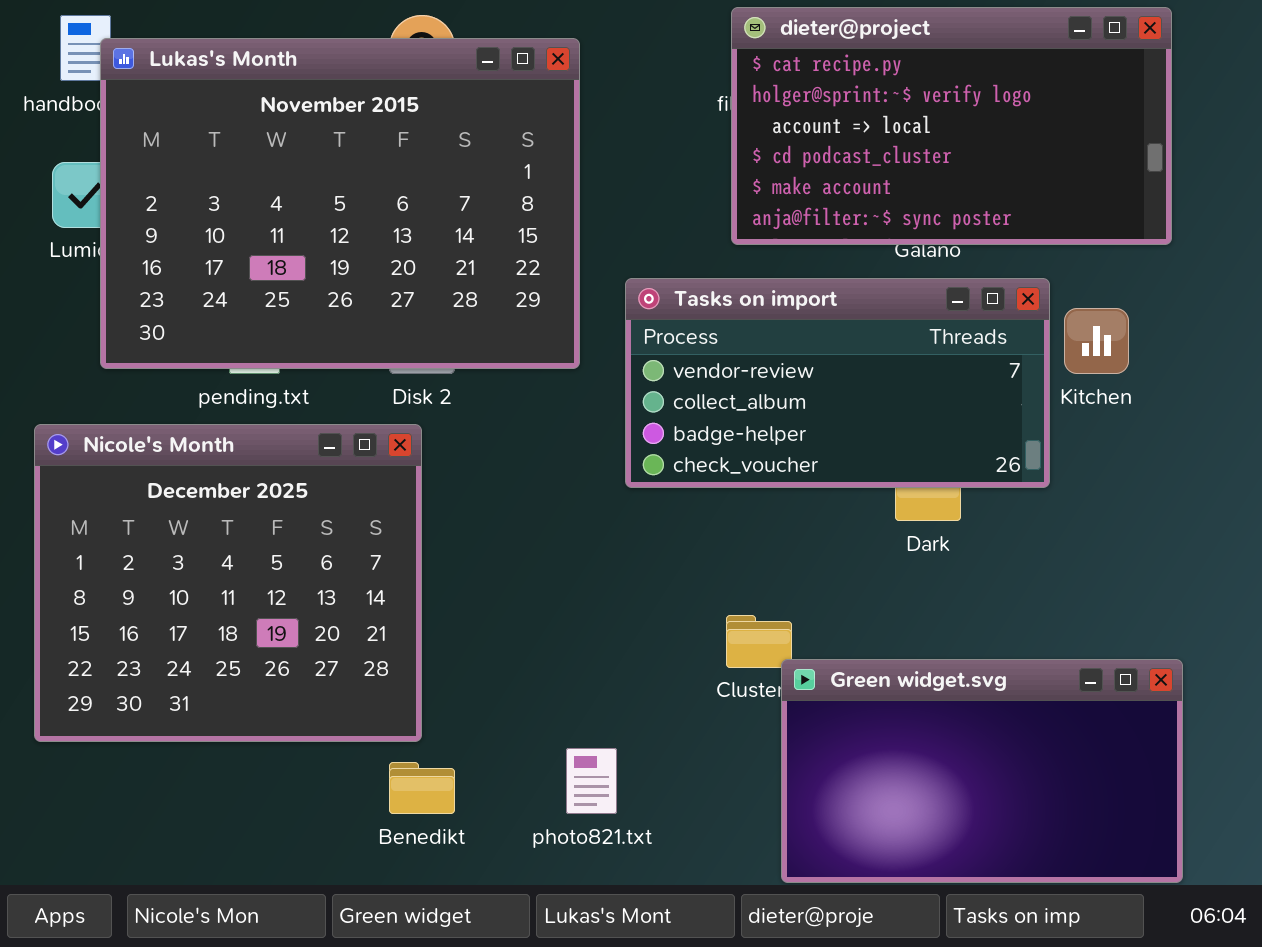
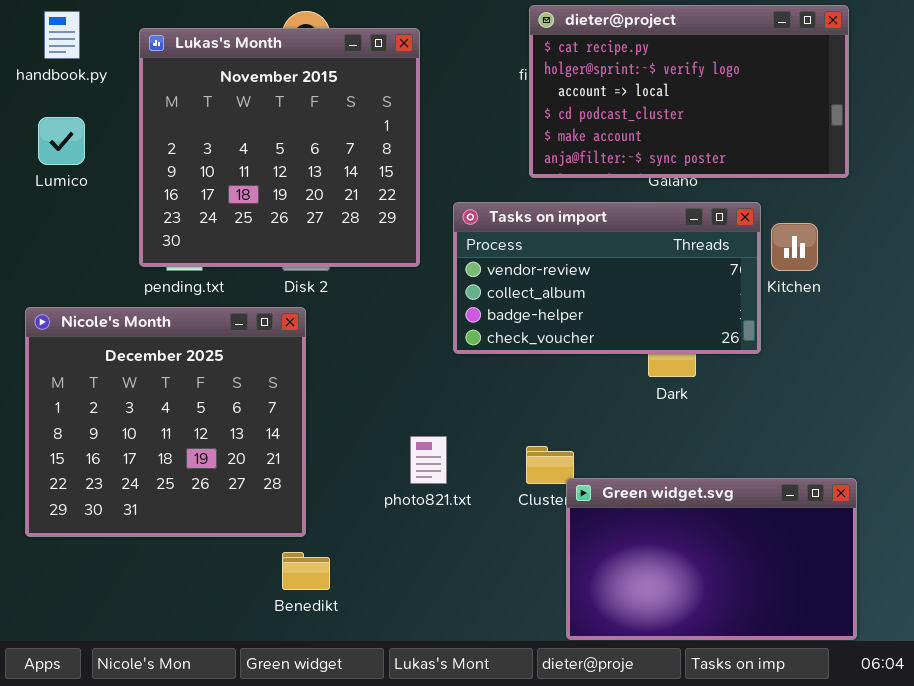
Lukas's Month: [100,38,580,369] -> [139,28,420,267], resized
photo821.txt: [566,748,617,814] -> [410,436,447,484], moved

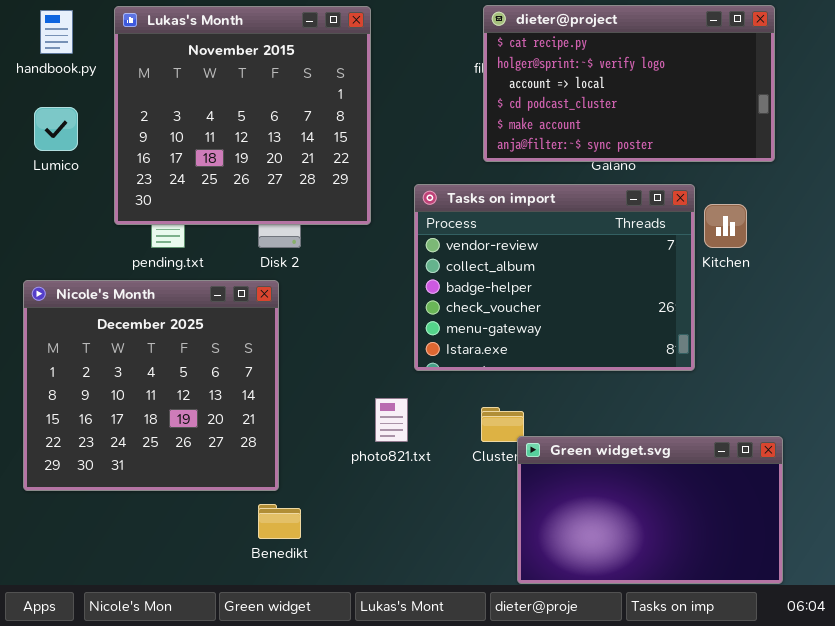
Lukas's Month: [139,28,420,267] -> [114,6,371,225], moved
Tasks on import: [453,202,761,354] -> [414,184,695,371], resized

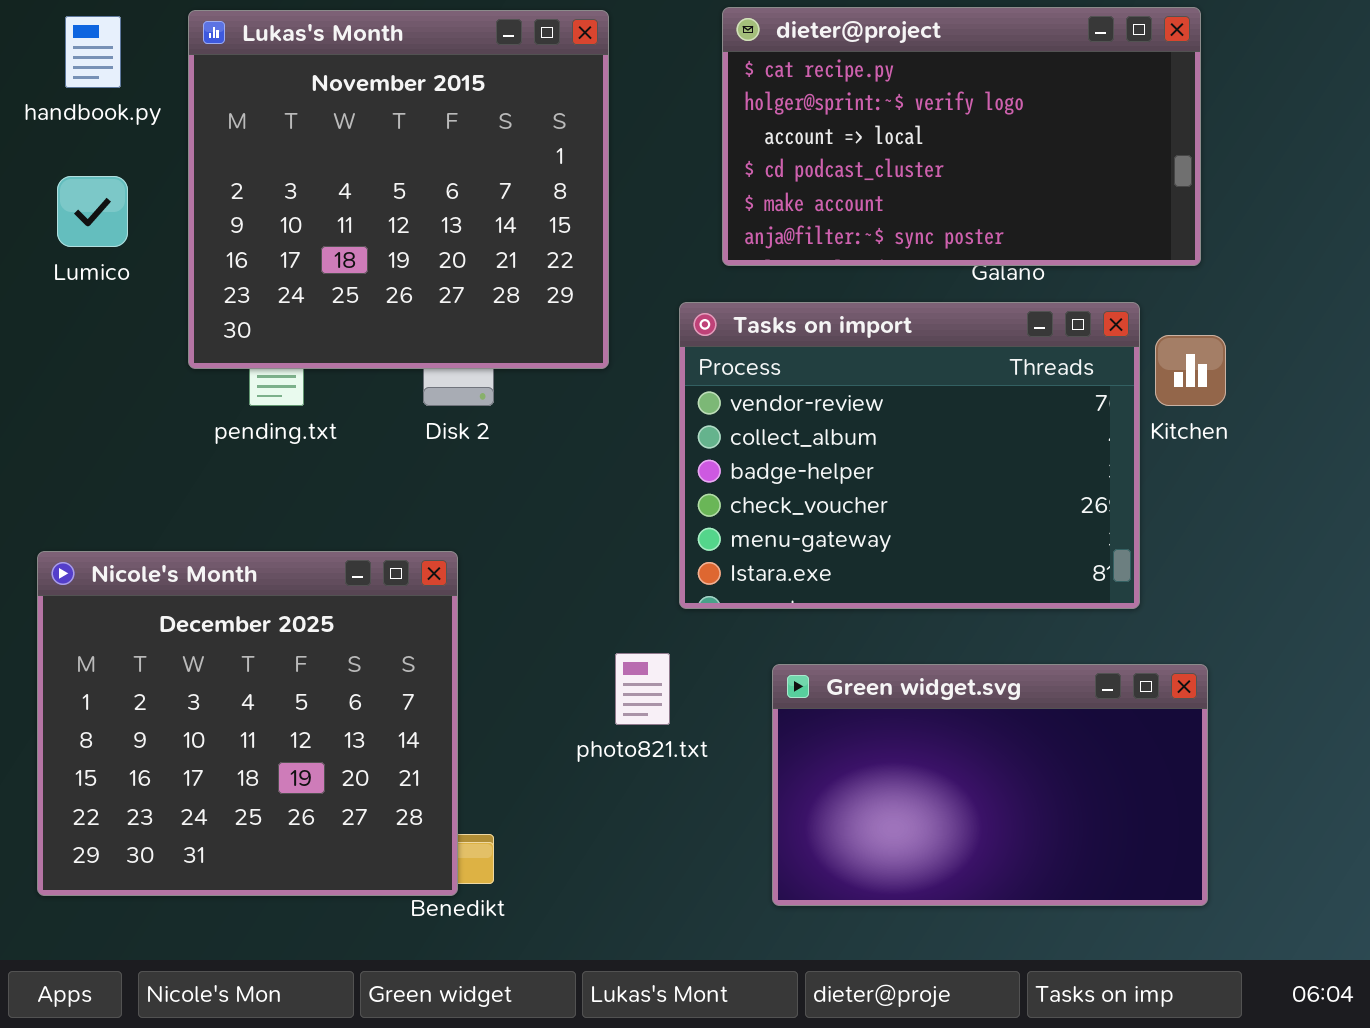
dieter@project: [483,5,775,162] -> [722,7,1201,266], moved
Nicole's Month: [23,280,279,491] -> [37,551,458,896], moved
Green widget.svg: [517,436,783,584] -> [772,664,1208,906], moved

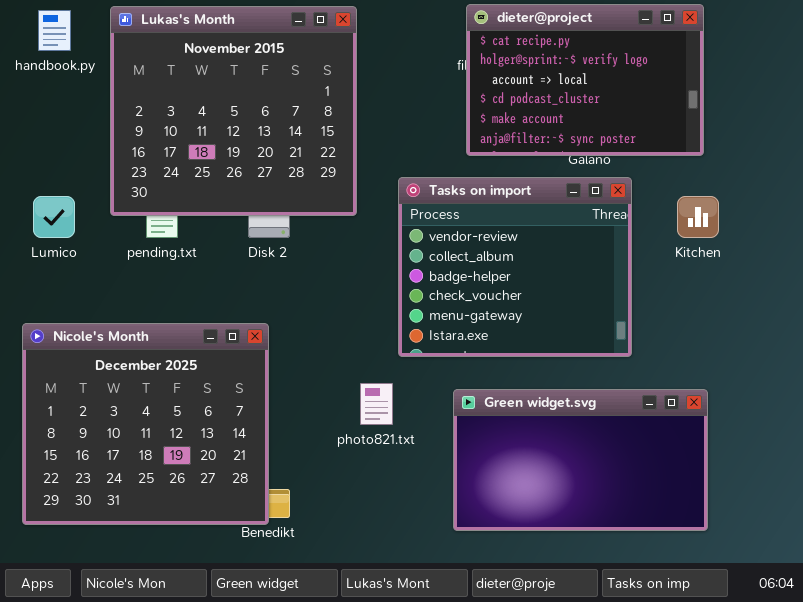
dieter@project: [722,7,1201,266] -> [466,4,704,156], resized
Lumico: [57,176,128,247] -> [33,196,75,238], moved
Tasks on import: [679,302,1140,609] -> [398,177,632,357], resized

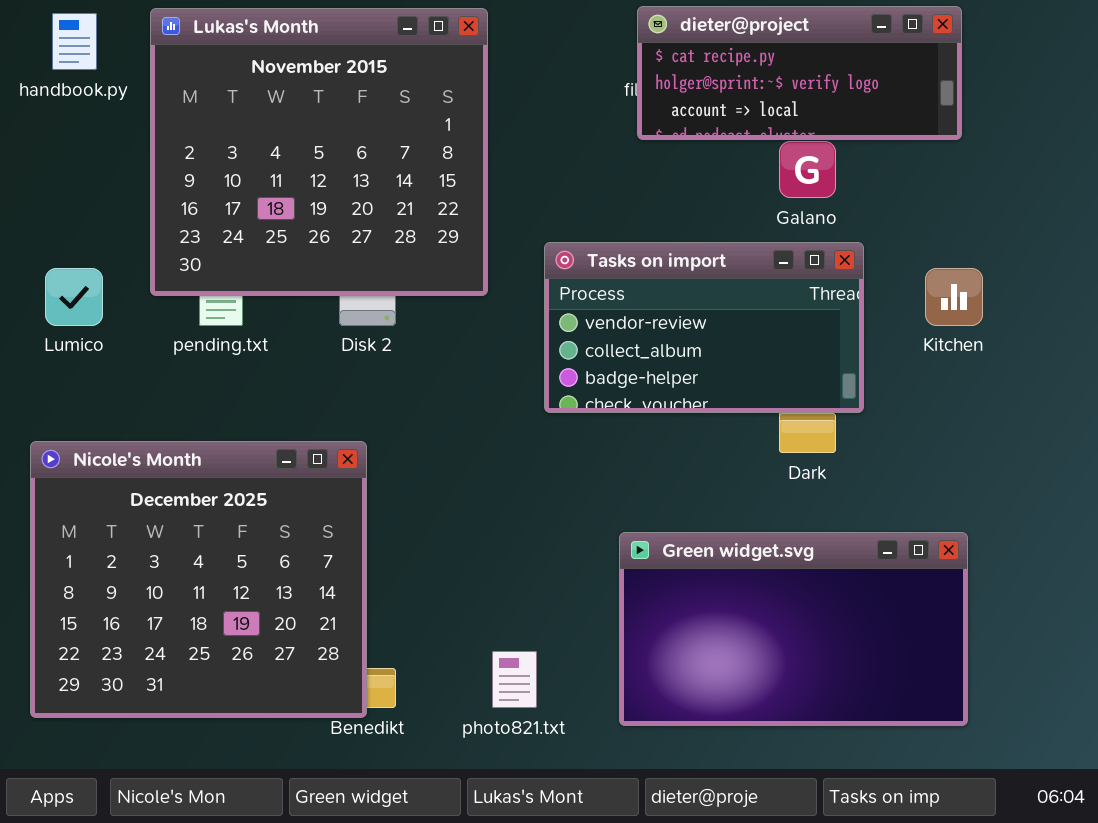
dieter@project: [466,4,704,156] -> [637,6,962,140], resized
Tasks on import: [398,177,632,357] -> [544,242,864,413], resized
photo821.txt: [360,383,393,425] -> [492,651,537,708], moved

